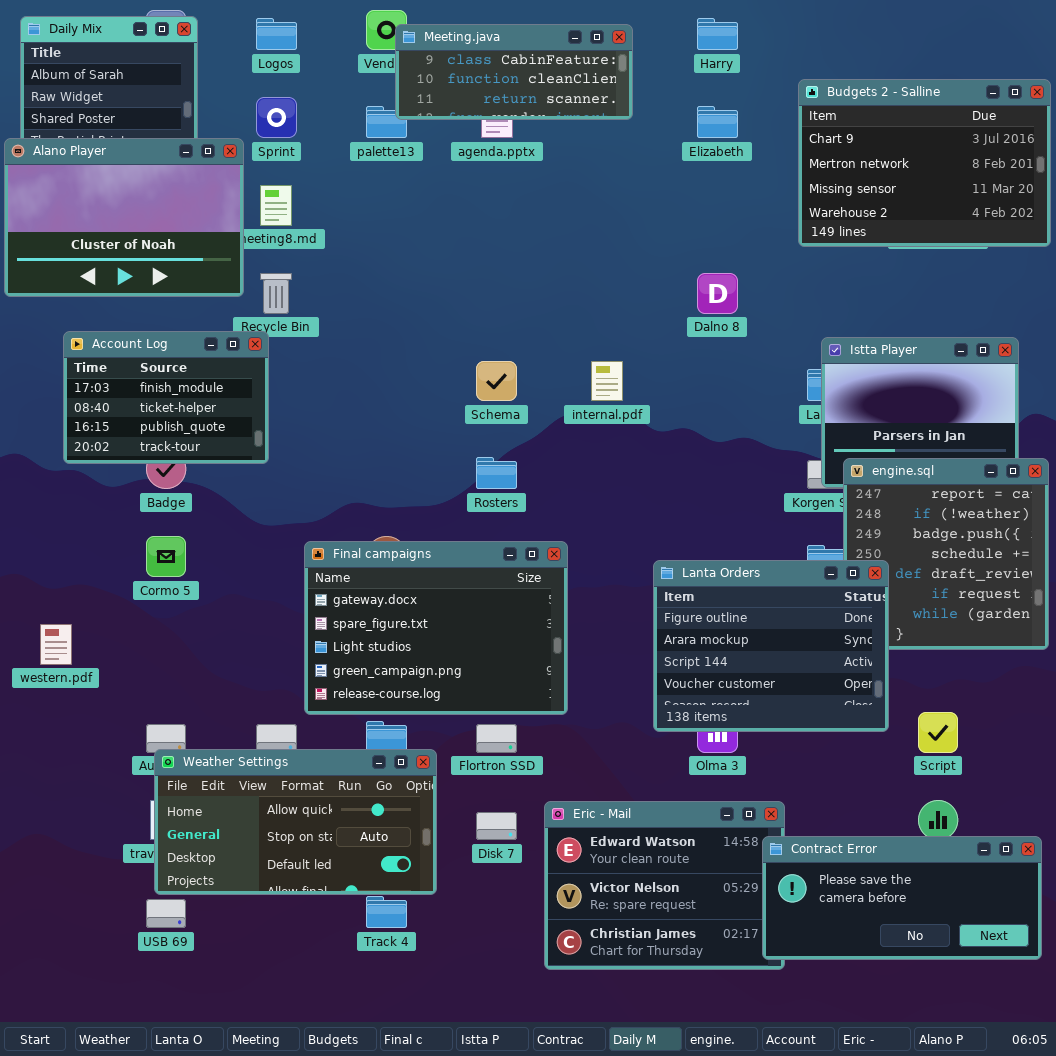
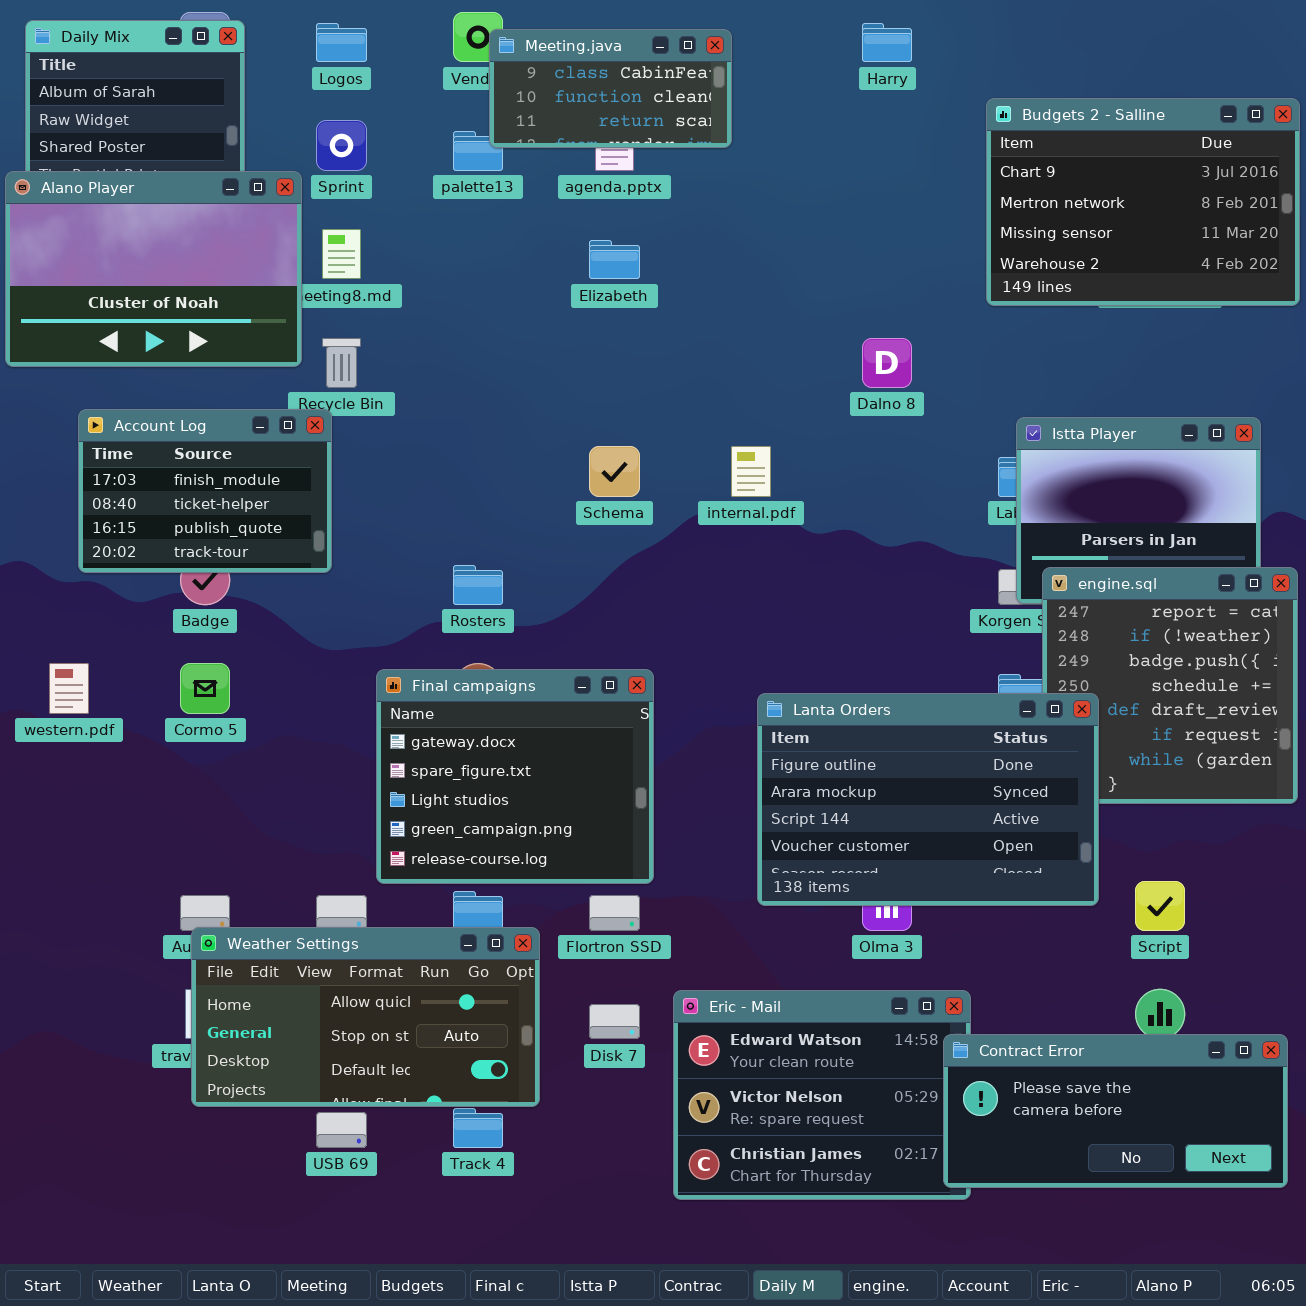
Meeting.java: [395,24,633,120] -> [489,29,732,148], resized
Elizabeth: [697,106,738,138] -> [589,240,640,279], moved
Rosters: [476,457,517,489] -> [453,565,503,605], moved
Final campaigns: [304,541,568,715] -> [376,669,654,884], resized
Lanta Orders: [653,560,889,732] -> [757,693,1099,906], resized
western.pdf: [40,624,72,665] -> [49,663,89,714], moved
USB 69: [146,899,186,928] -> [316,1112,367,1148], moved

